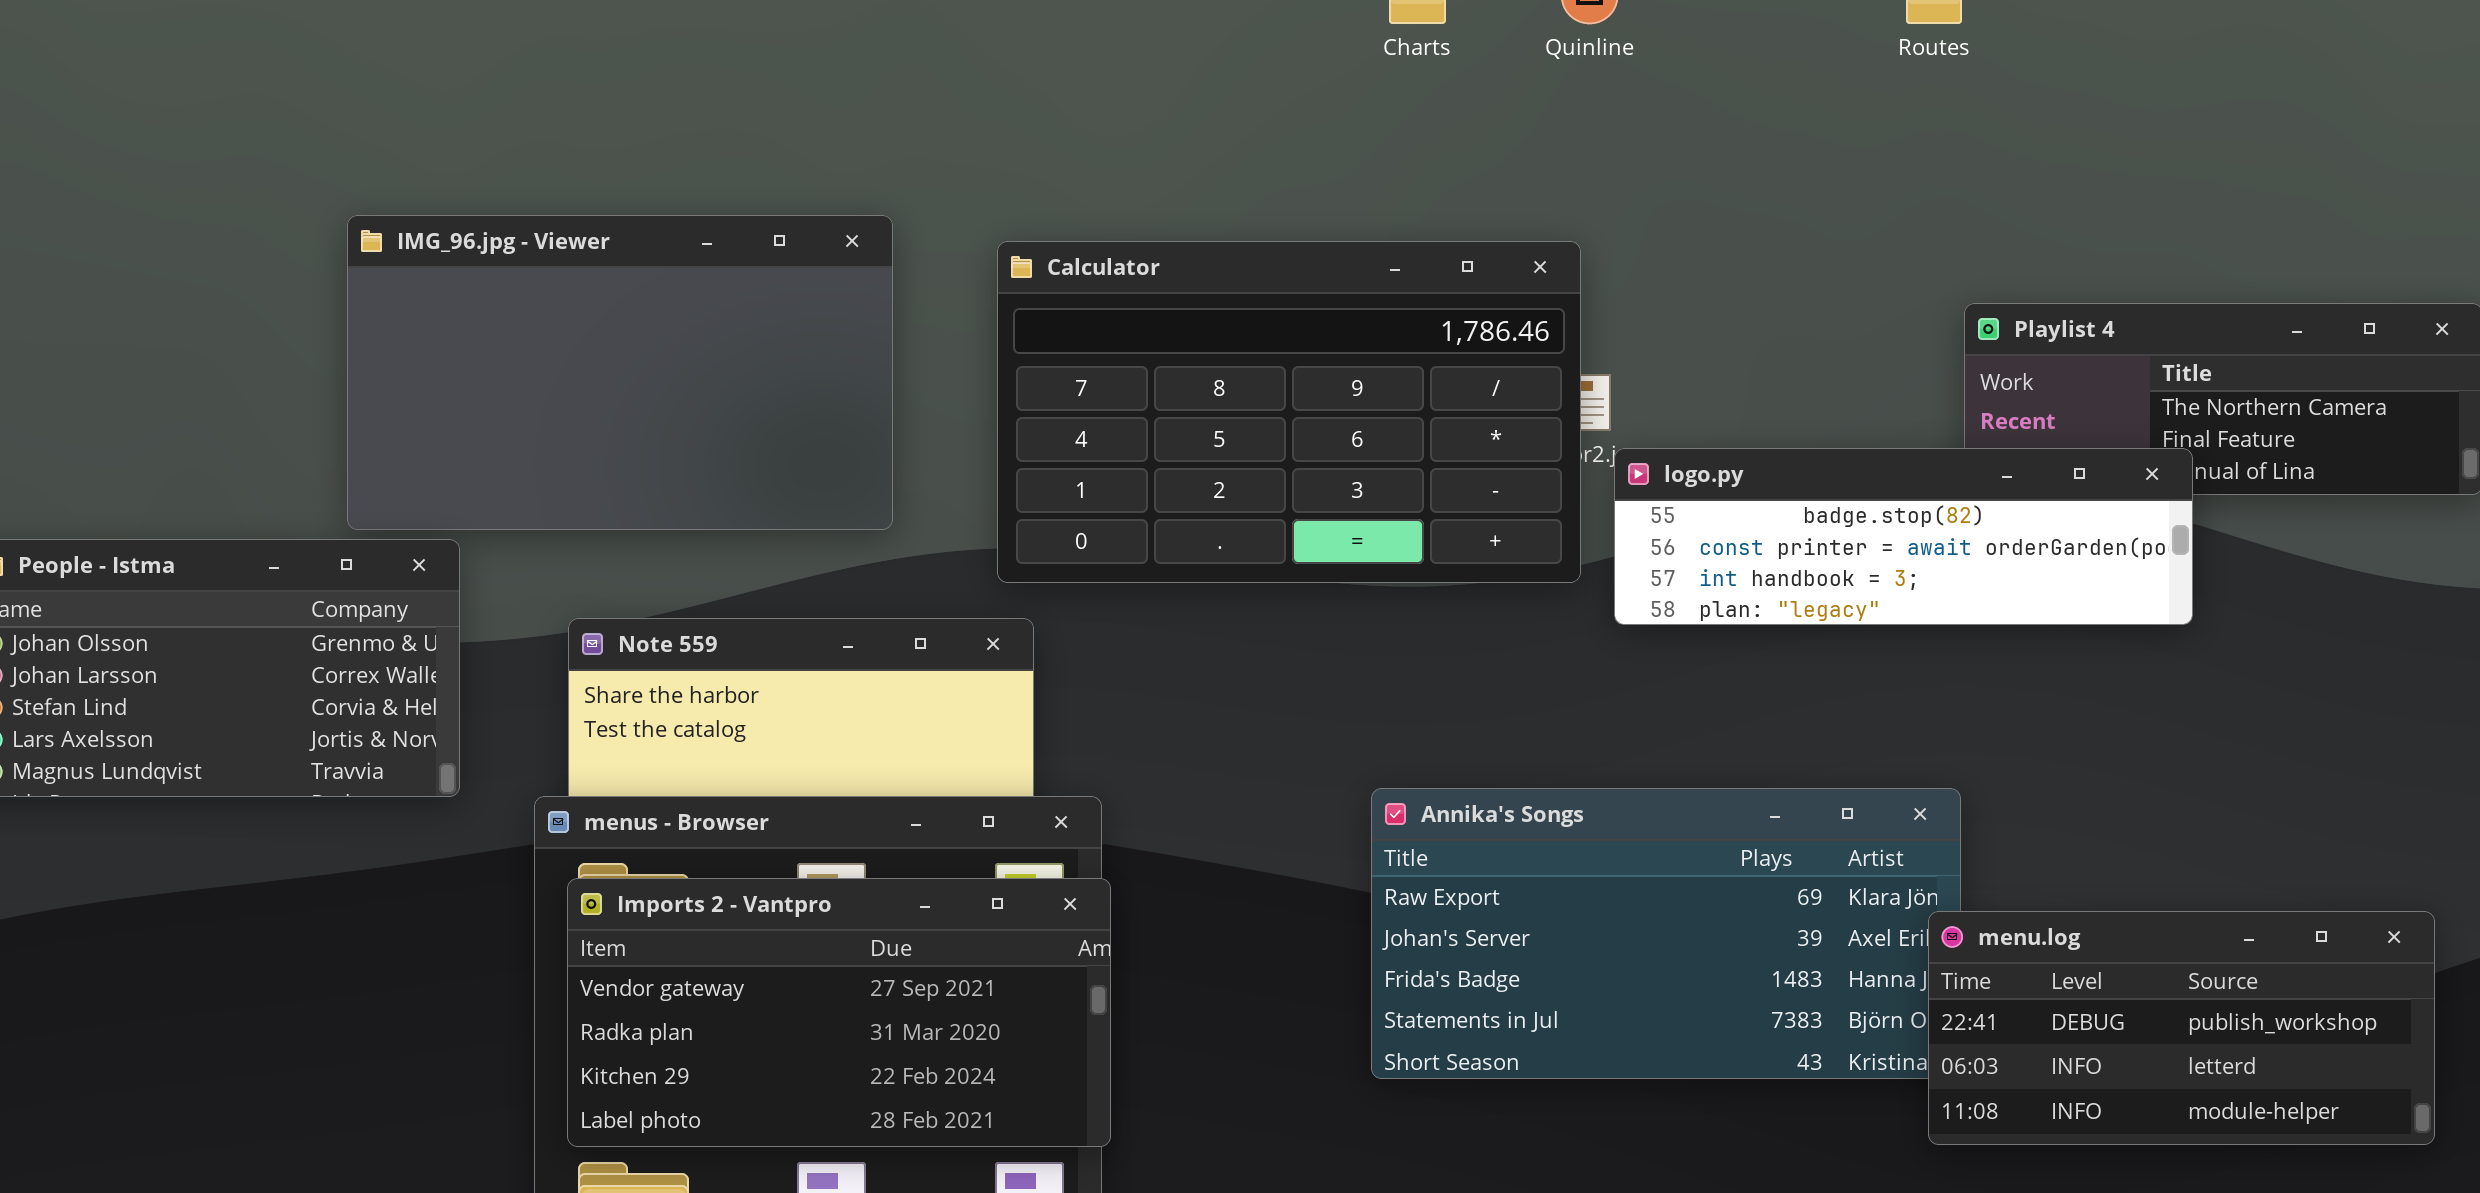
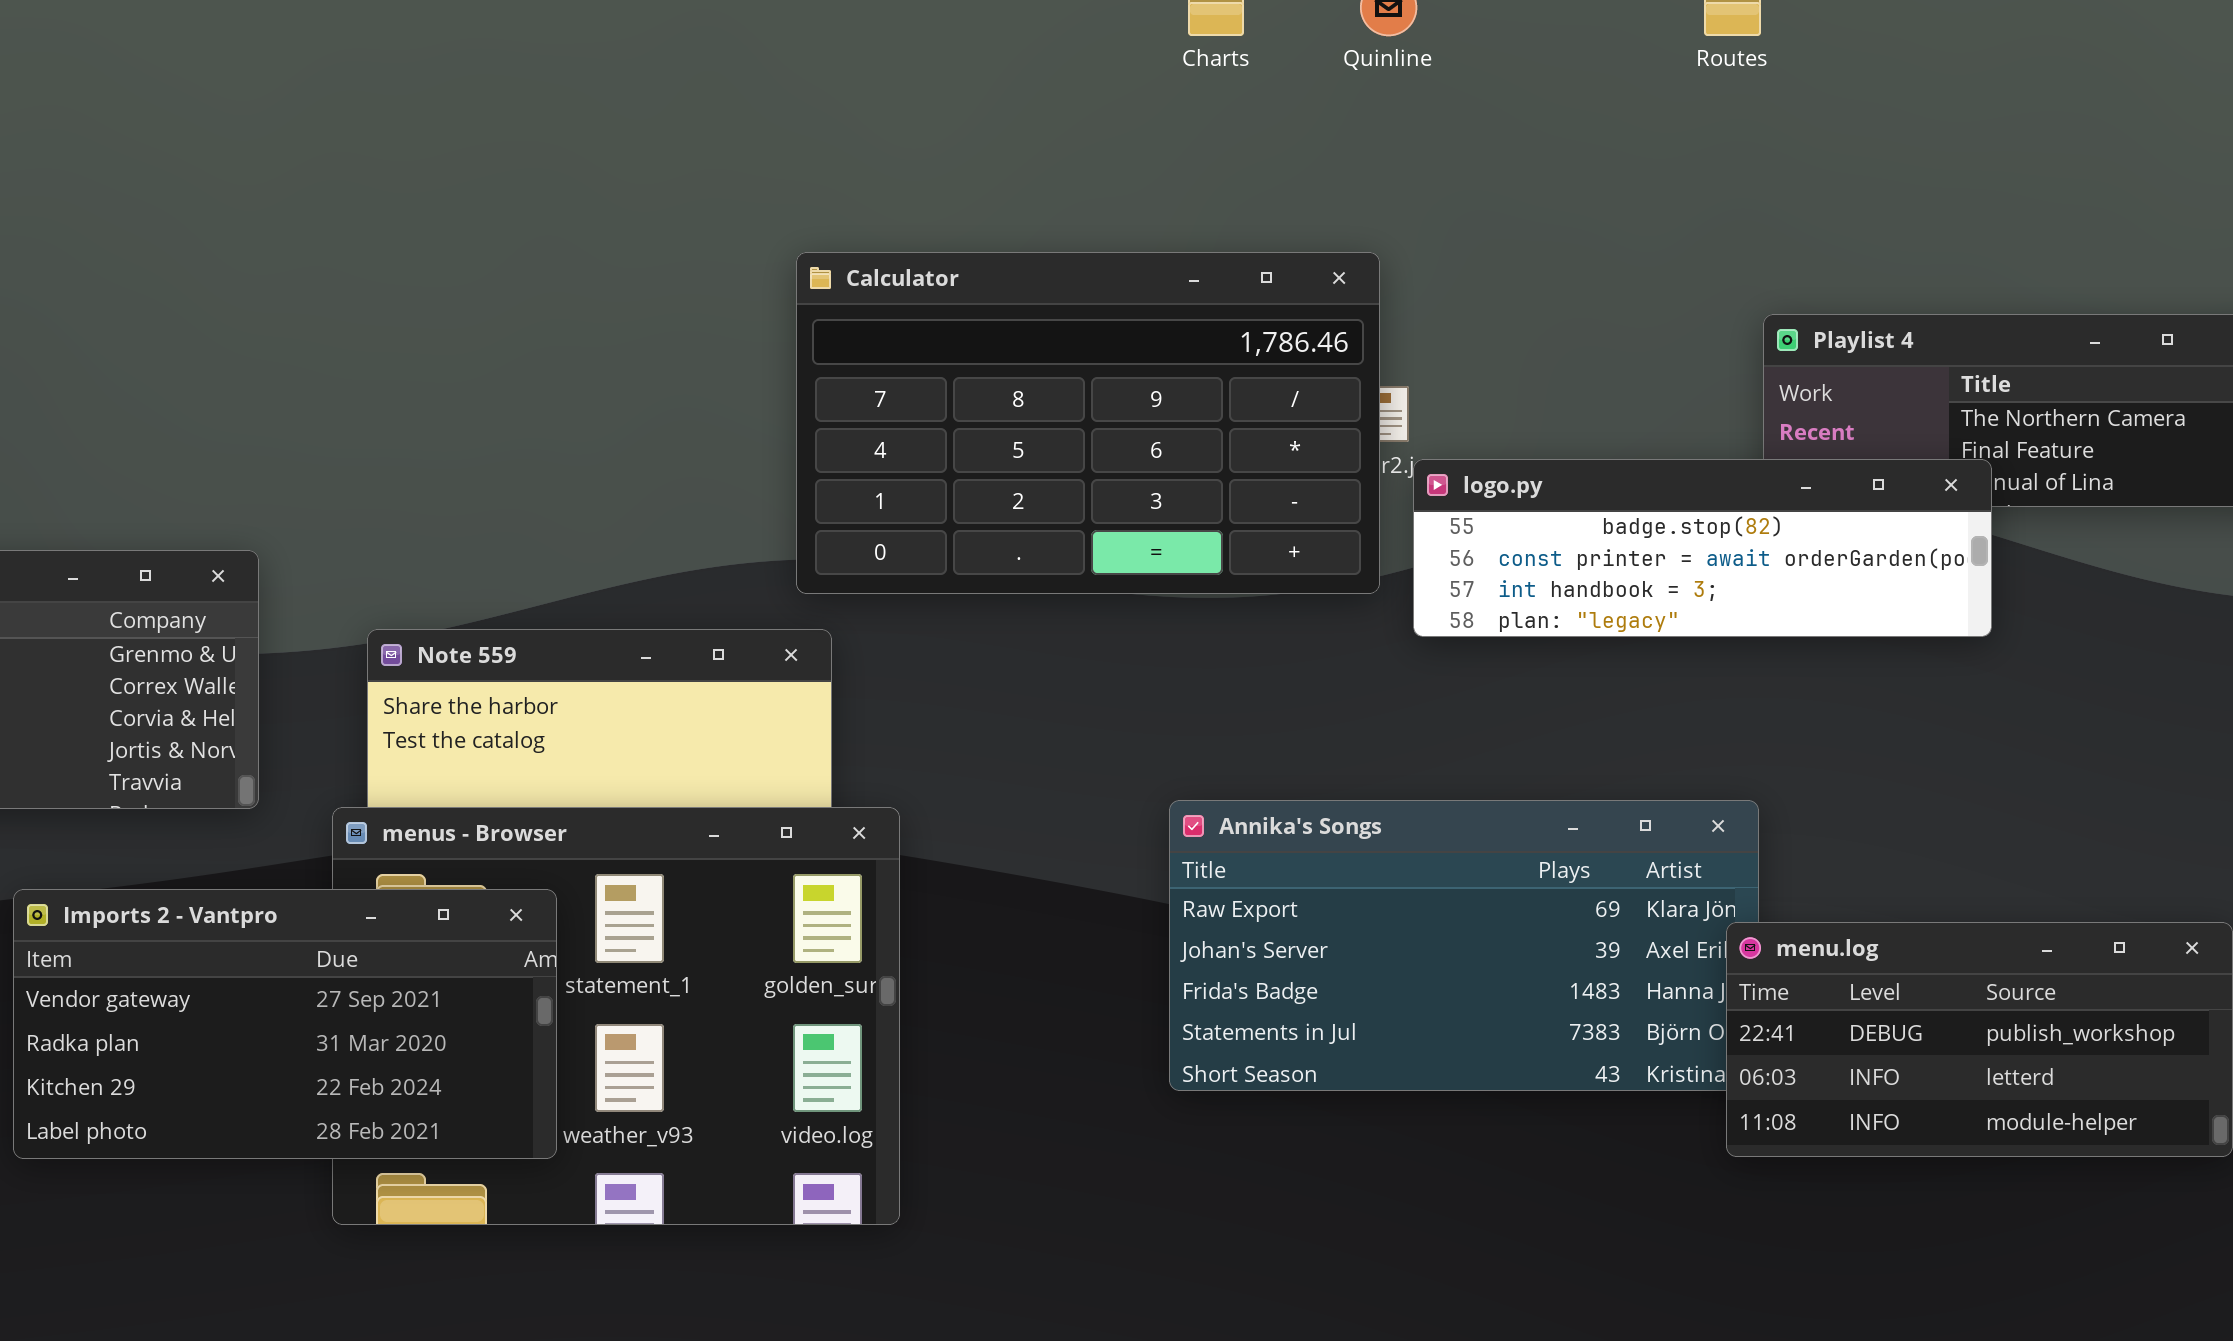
IMG_96.jpg - Viewer: [347,215,893,530] -> none, closed
Imports 2 - Vantpro: [567,878,1111,1147] -> [13,889,557,1159], moved

